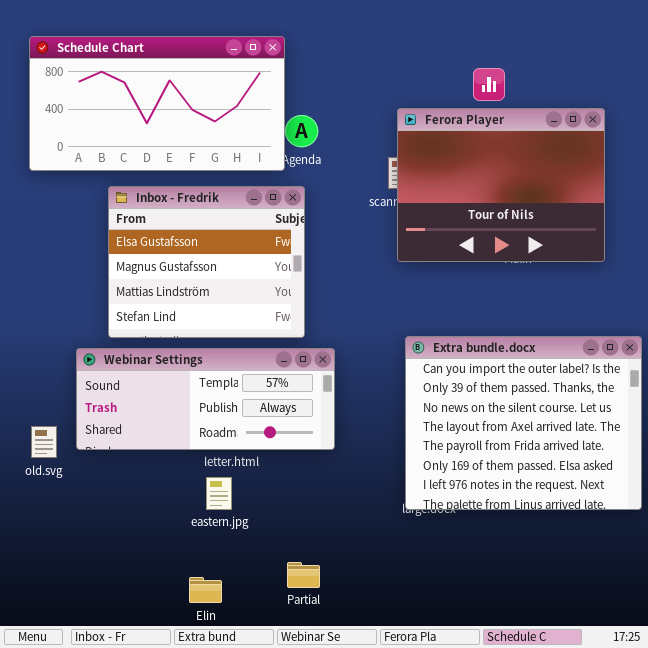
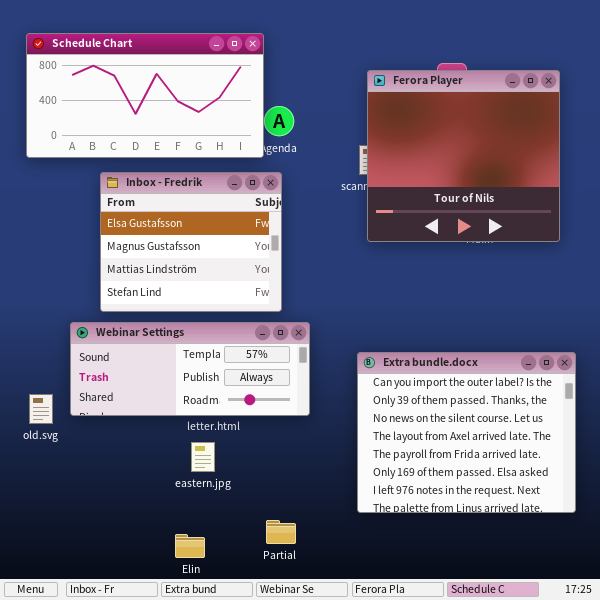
Ferora Player: [397,108,605,262] -> [367,70,560,242], resized
Extra bundle.docx: [405,336,642,510] -> [357,352,576,513], moved

